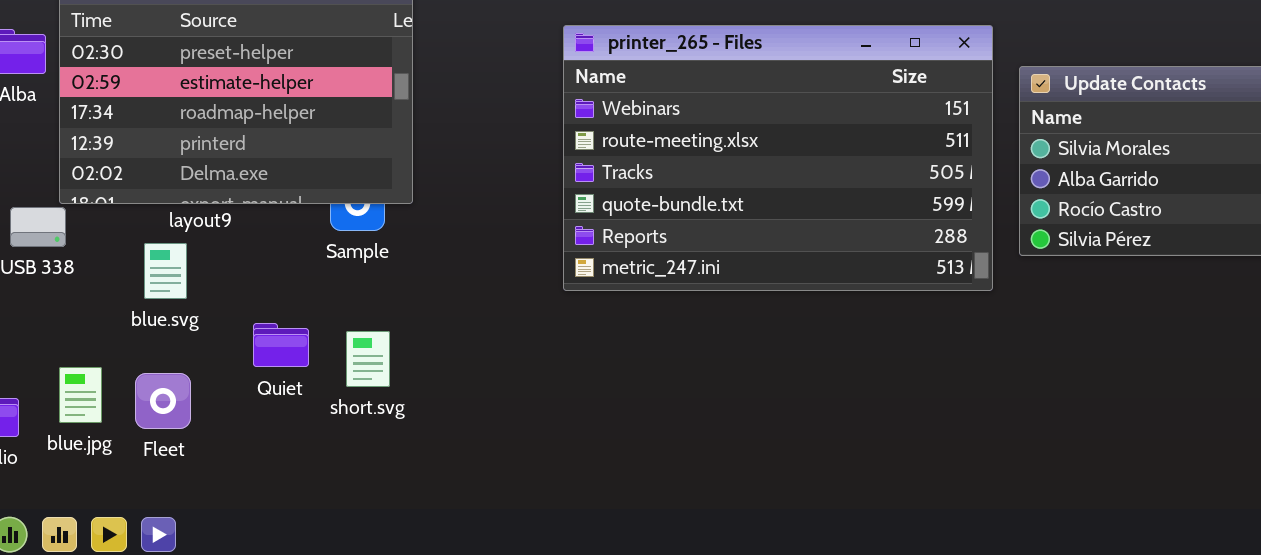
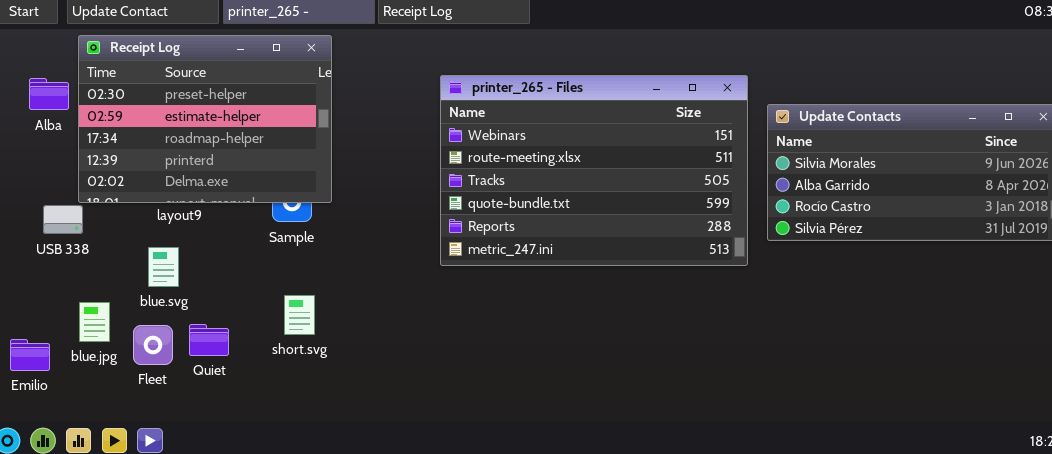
blue.svg: [144,243,187,299] -> [148,247,179,287], moved
Quiet: [253,323,309,367] -> [189,324,229,356], moved
blue.jpg: [59,367,102,423] -> [79,302,110,342], moved

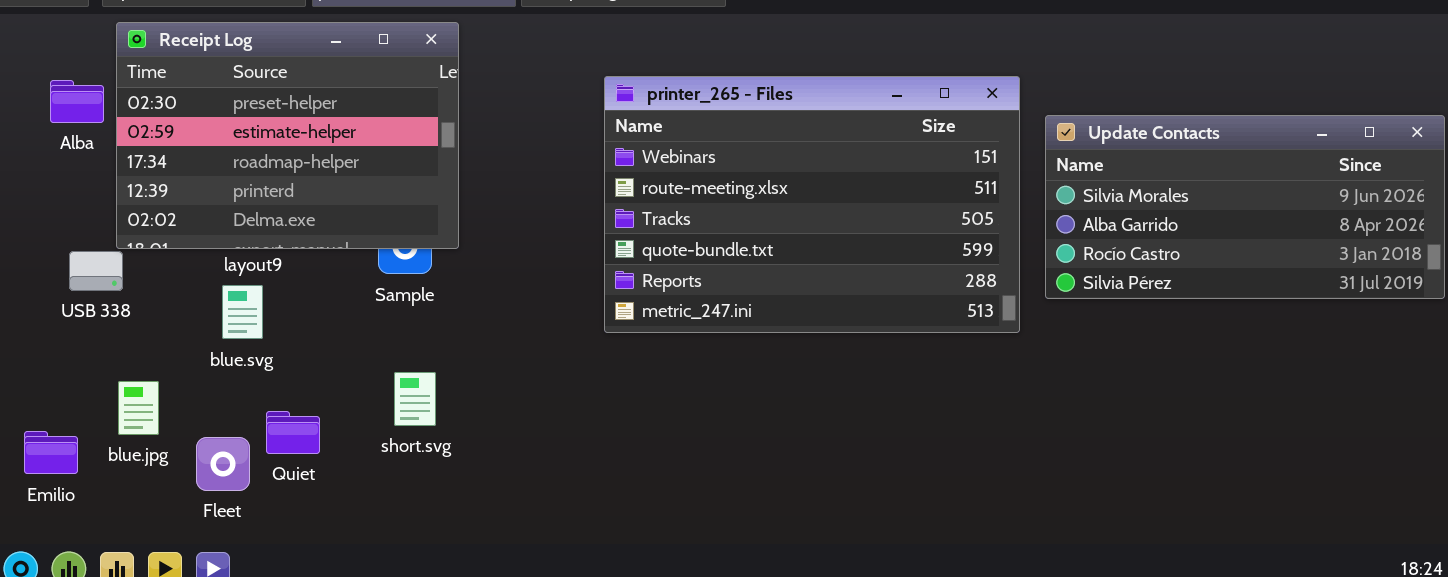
blue.svg: [148,247,179,287] -> [222,285,263,339], moved
Fleet: [133,325,173,365] -> [196,437,250,491], moved

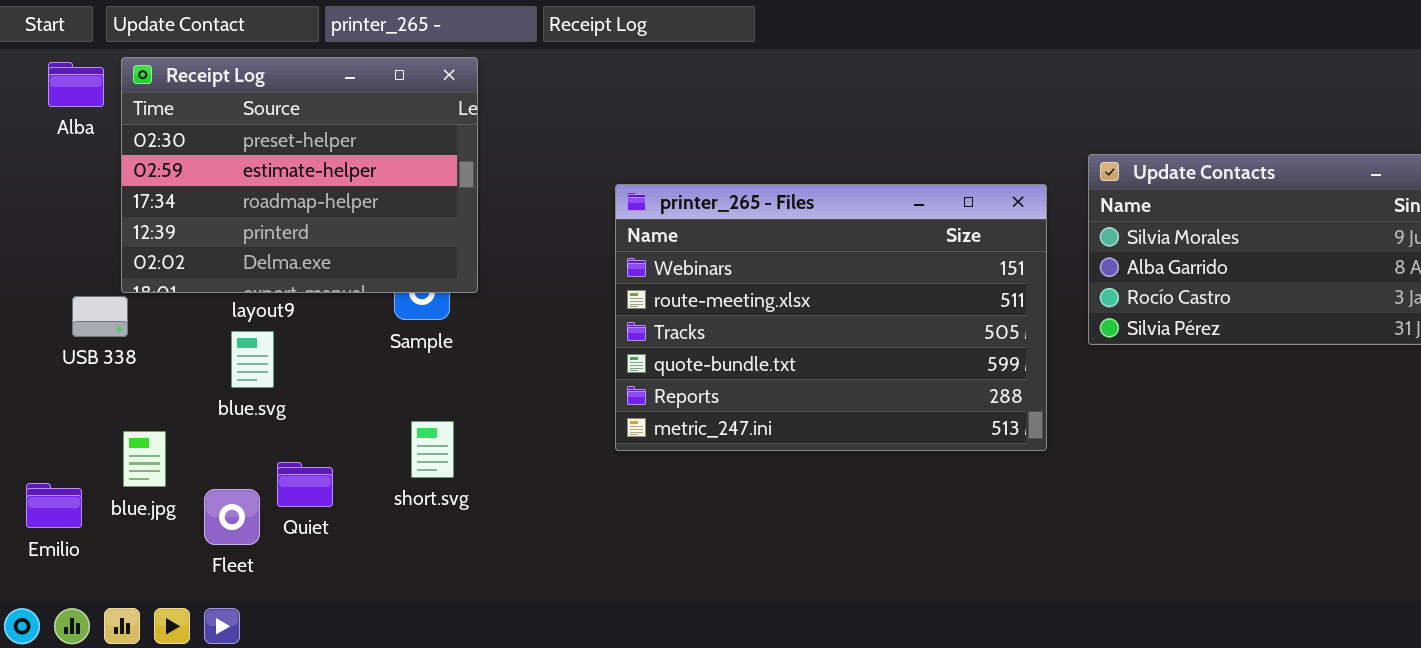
printer_265 - Files: [604,76,1020,333] -> [615,184,1047,451], moved
Alba: [50,80,104,123] -> [48,62,104,107], moved

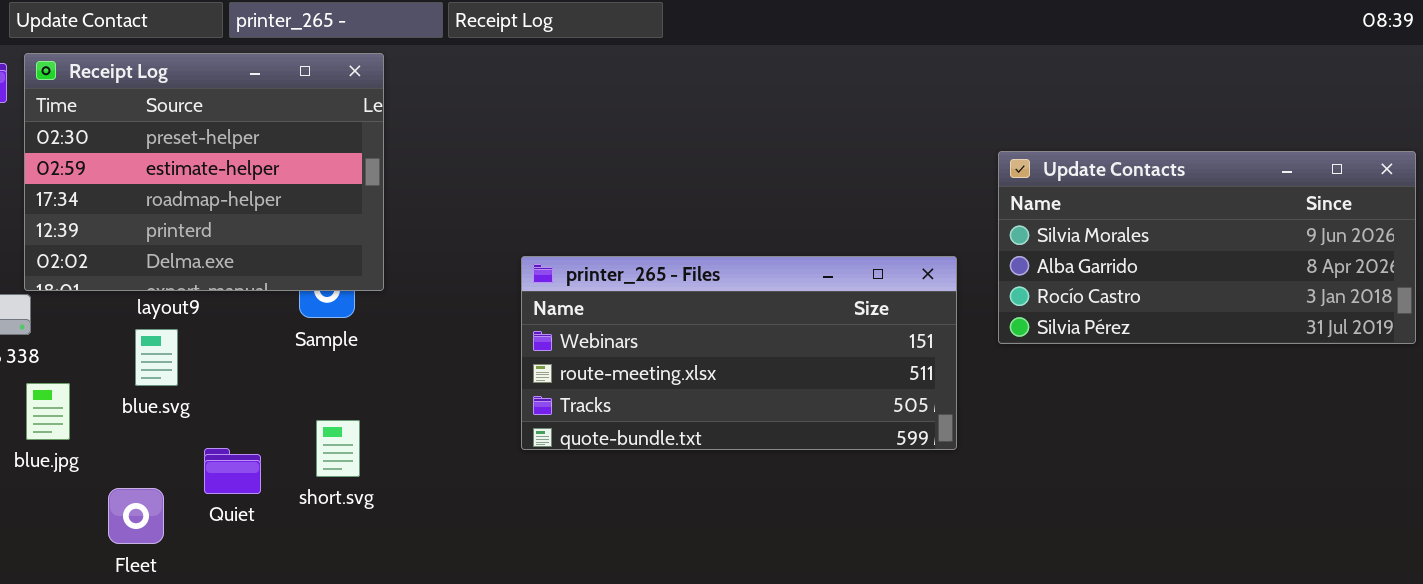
printer_265 - Files: [615,184,1047,451] -> [521,256,957,450], resized
blue.jpg: [123,431,166,487] -> [26,383,70,440], moved
Quiet: [277,462,333,507] -> [204,448,261,494], moved

